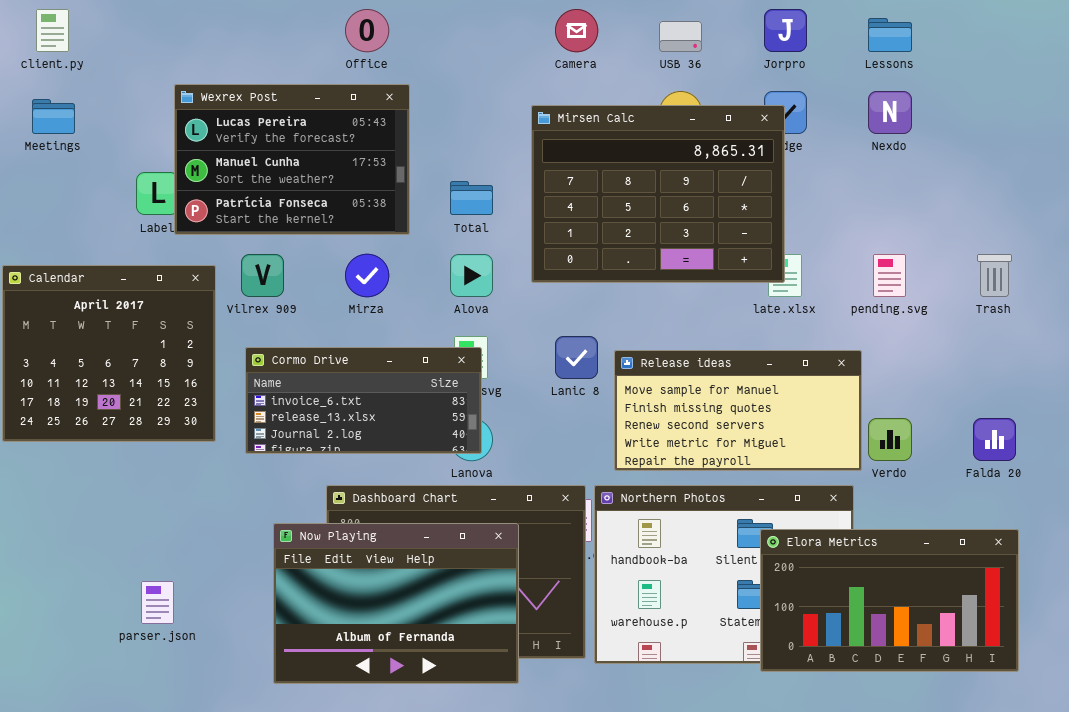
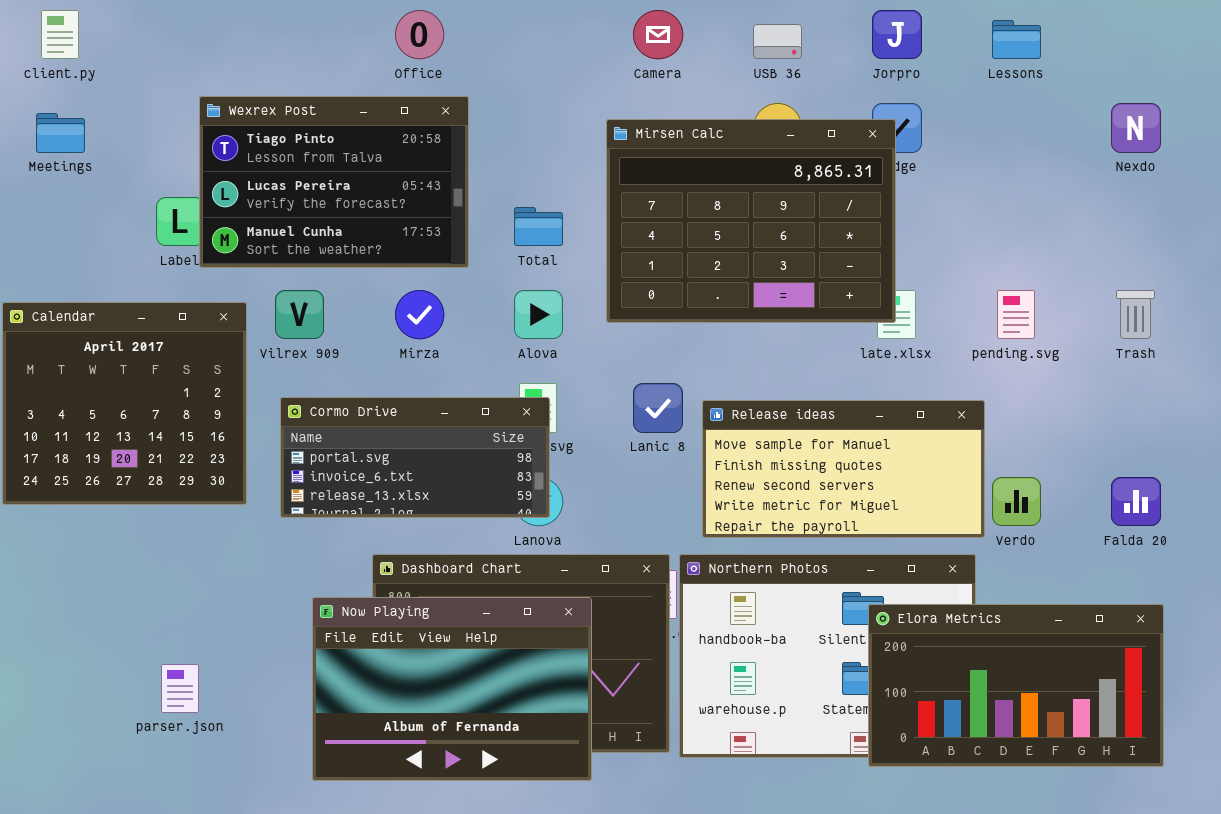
Wexrex Post: [174,84,410,235] -> [199,96,469,268], scrolled up 1 row
Nexdo: [868,91,912,134] -> [1111,103,1161,153], moved
Cormo Drive: [245,347,482,454] -> [280,397,550,518], scrolled up 1 row

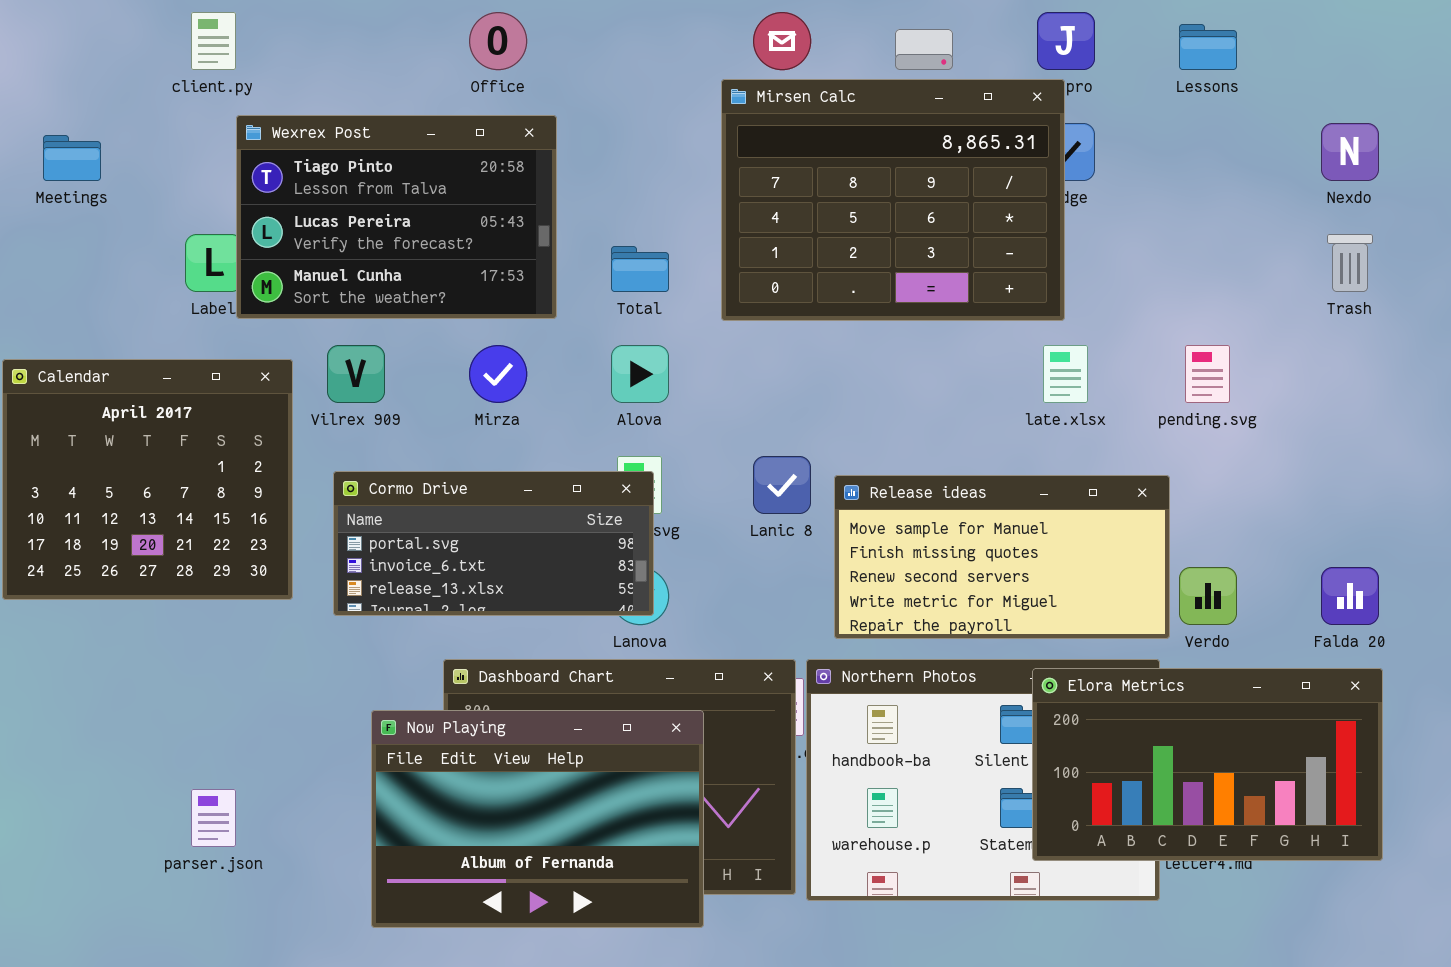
client.py: [41,10,79,59] -> [191,12,236,70], moved
Mirsen Calc: [606,119,896,323] -> [721,79,1065,321], moved
Trash: [1116,290,1155,339] -> [1327,234,1373,292], moved
Elora Metrics: [868,604,1164,767] -> [1032,668,1383,861], moved

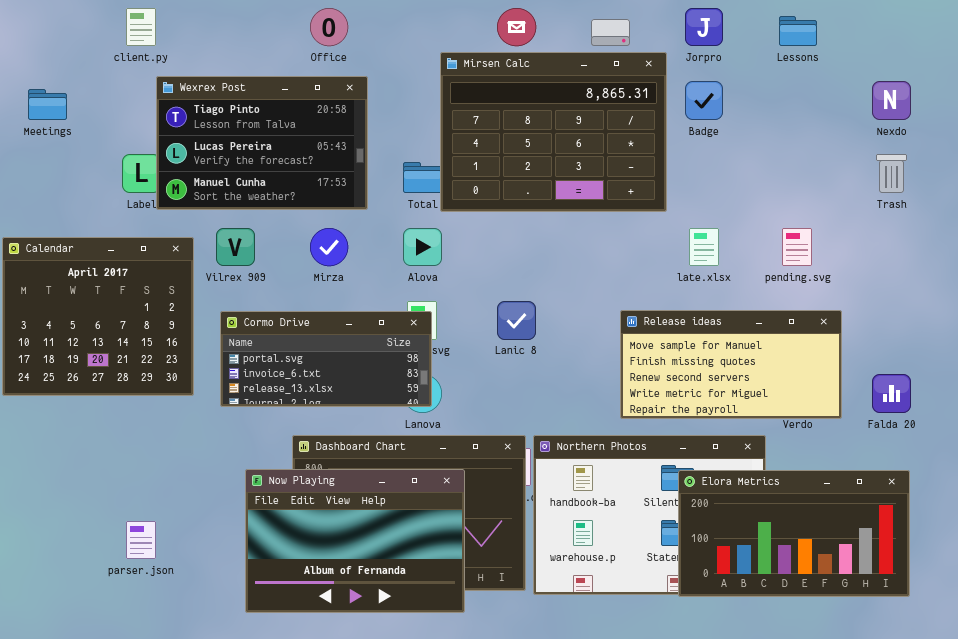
Mirsen Calc: [721,79,1065,321] -> [440,52,667,212], moved
Release ideas: [834,475,1170,639] -> [620,310,842,419], moved
Elora Metrics: [1032,668,1383,861] -> [678,470,910,597], moved

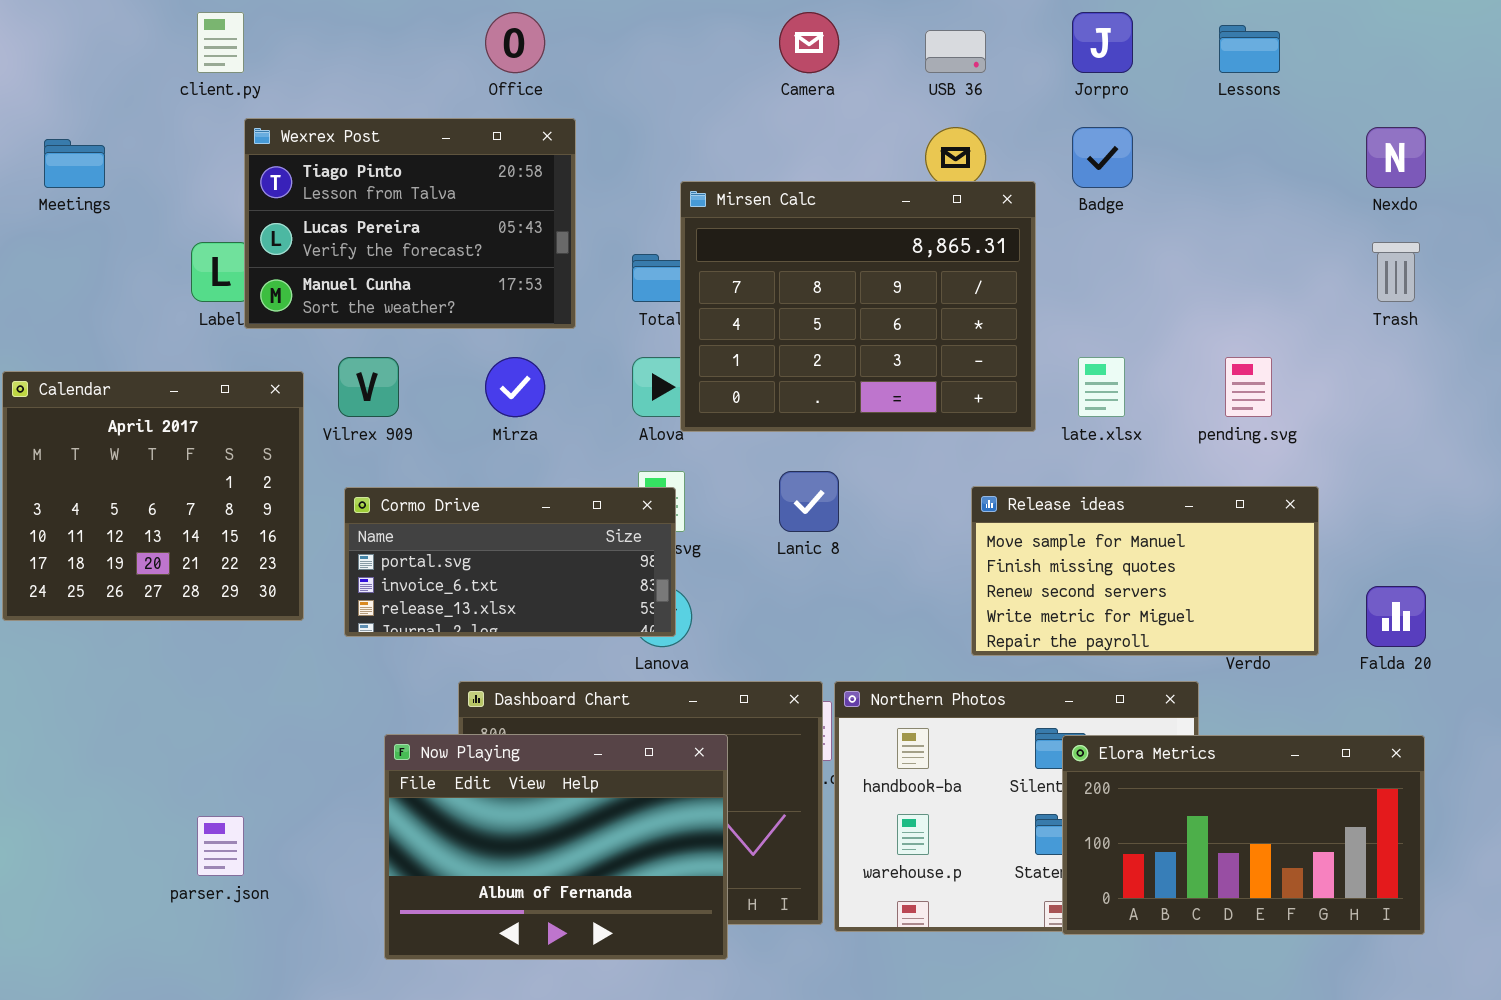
Mirsen Calc: [440,52,667,212] -> [680,181,1036,432], moved

